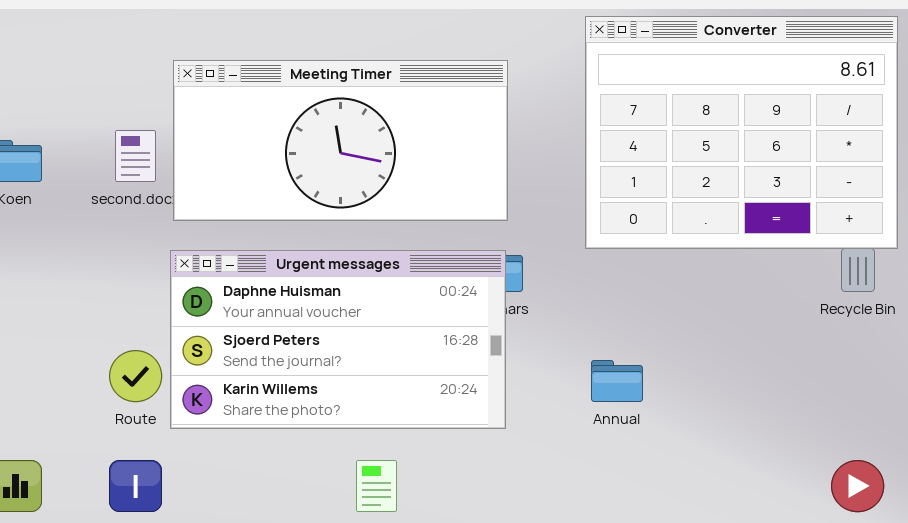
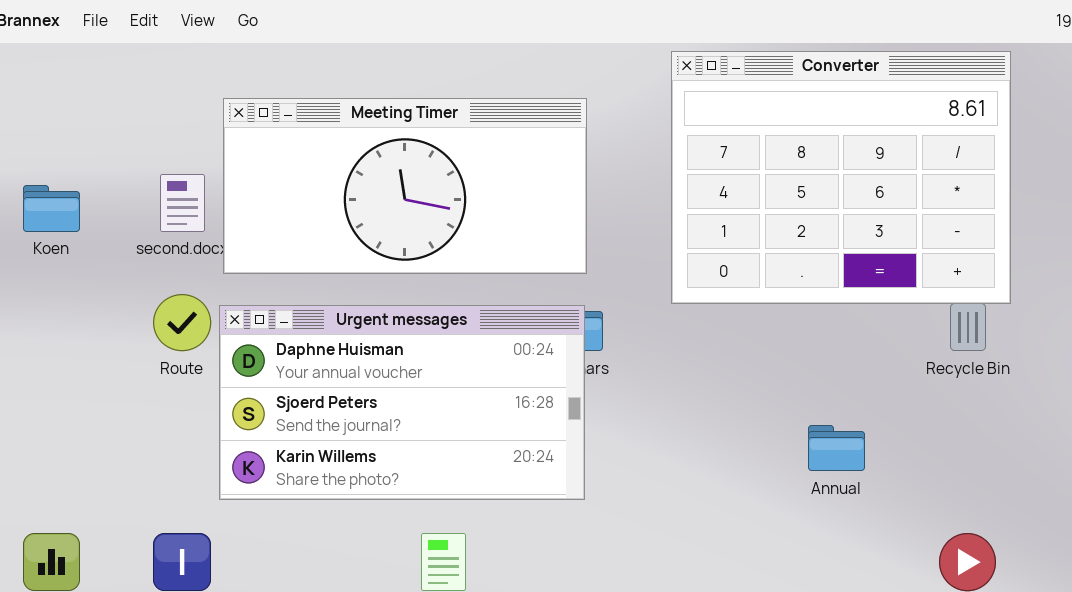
Route: [109,350,162,402] -> [153,294,211,351], moved
Annual: [591,360,643,402] -> [808,425,865,471], moved

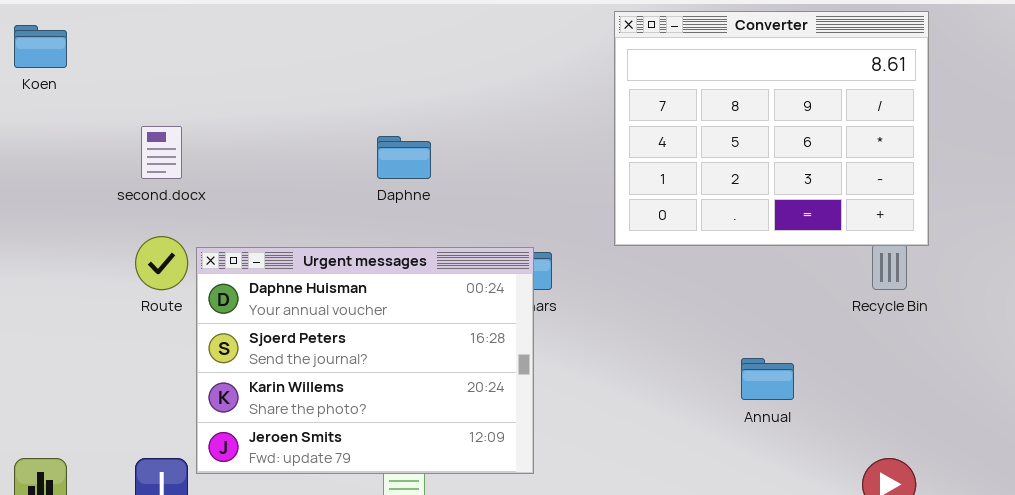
Meeting Timer: [223,98,587,274] -> none, closed
Koen: [23,185,80,232] -> [14,25,67,68], moved
Urgent messages: [219,305,585,500] -> [196,247,534,474], resized

